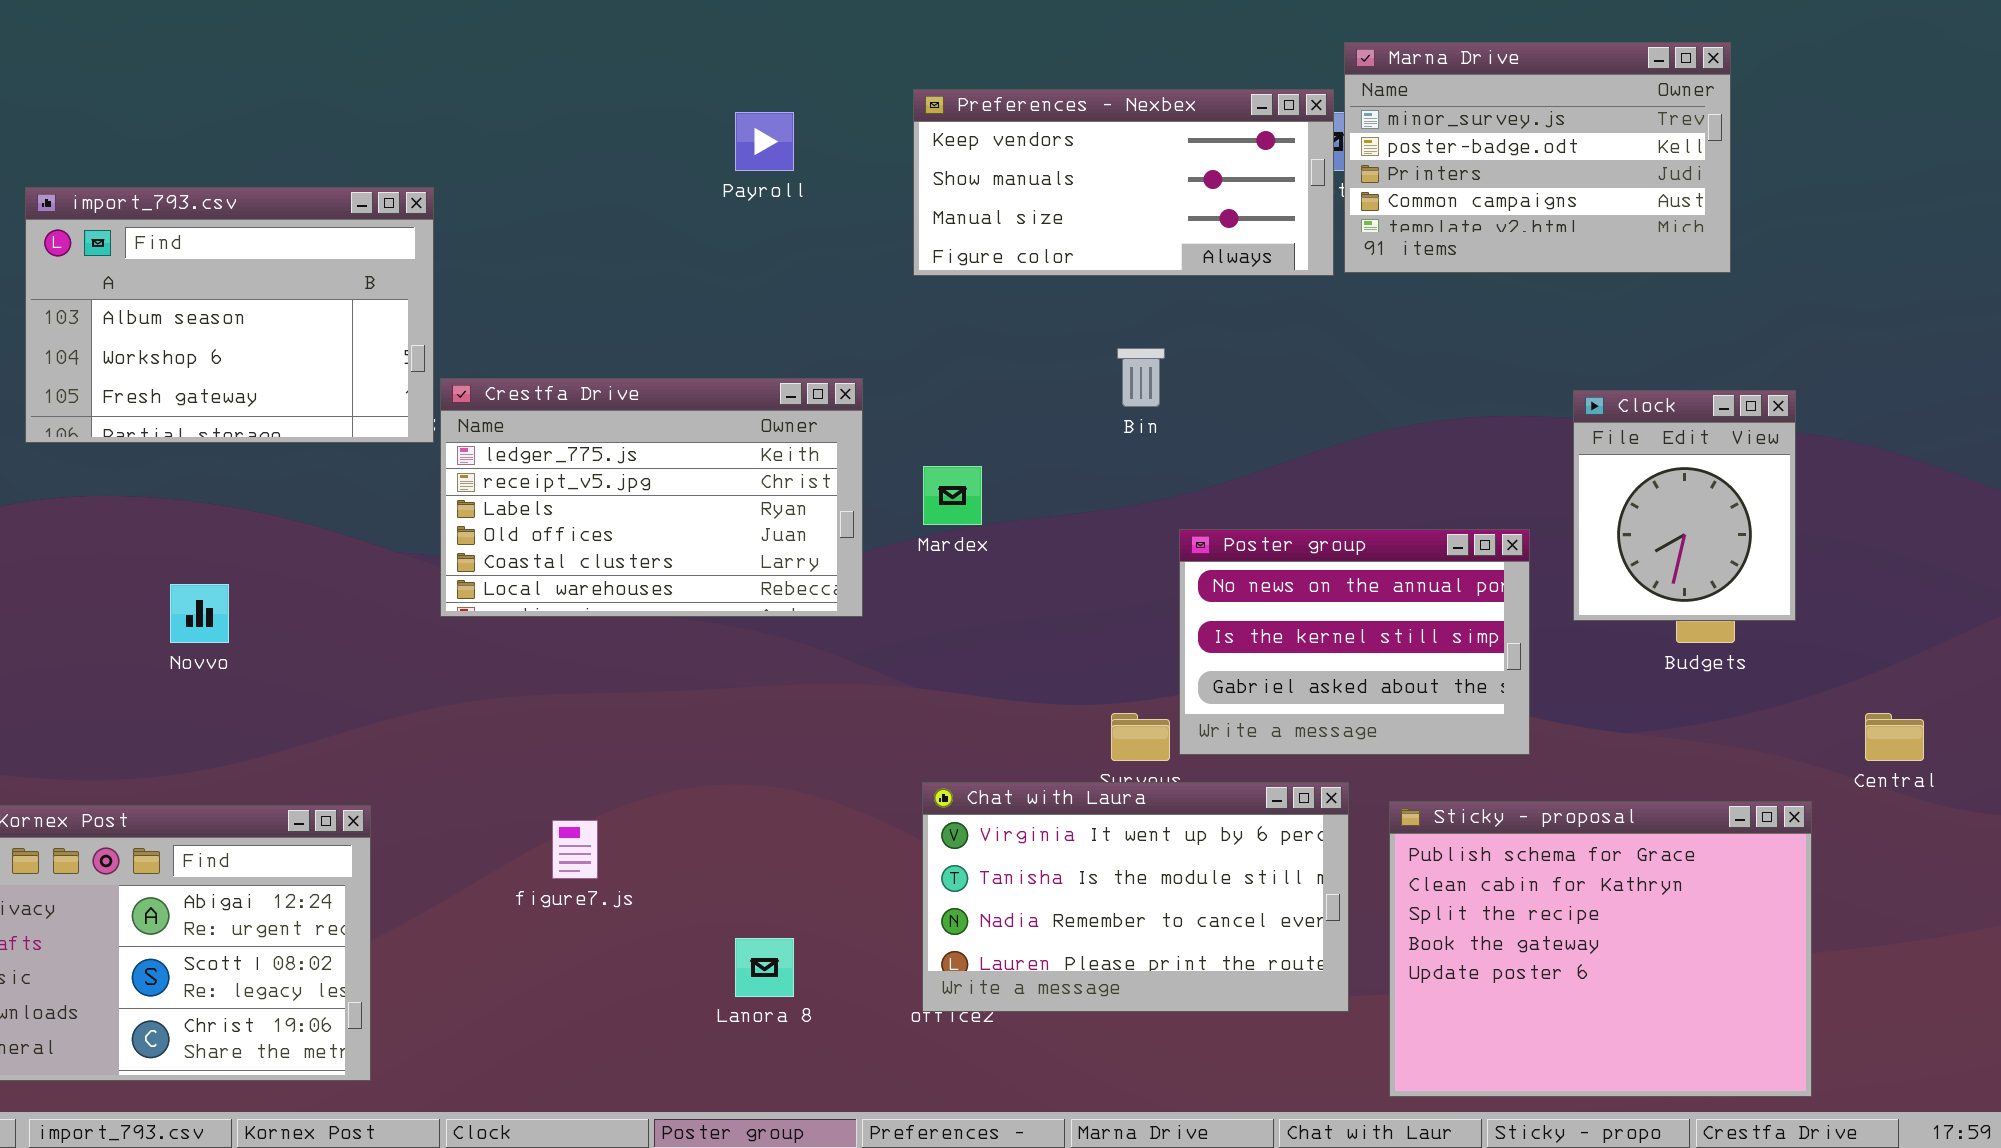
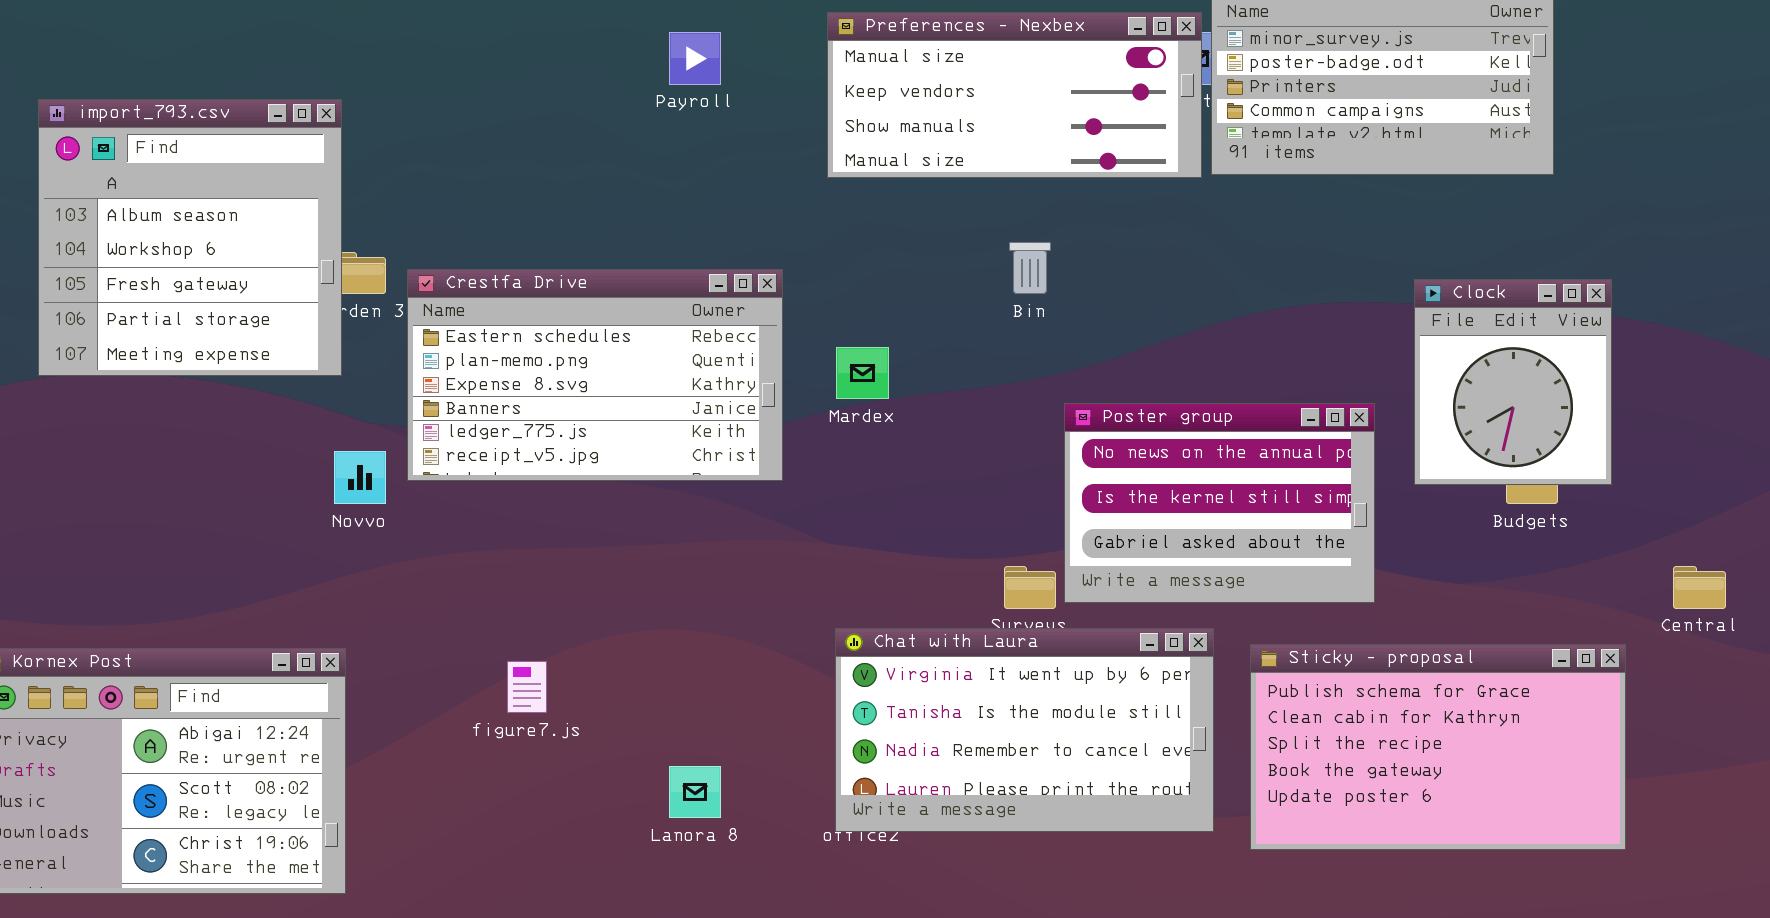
Preferences - Nexbex: [913,89,1334,276] -> [827,12,1202,178], scrolled up 1 row
import_793.csv: [25,187,434,443] -> [38,99,342,376], resized
Crestfa Drive: [440,378,863,617] -> [407,269,783,481], scrolled up 4 rows
Novvo: [170,584,229,643] -> [334,451,386,504], moved
Sticky - proposal: [1389,801,1812,1097] -> [1250,644,1626,850], resized

